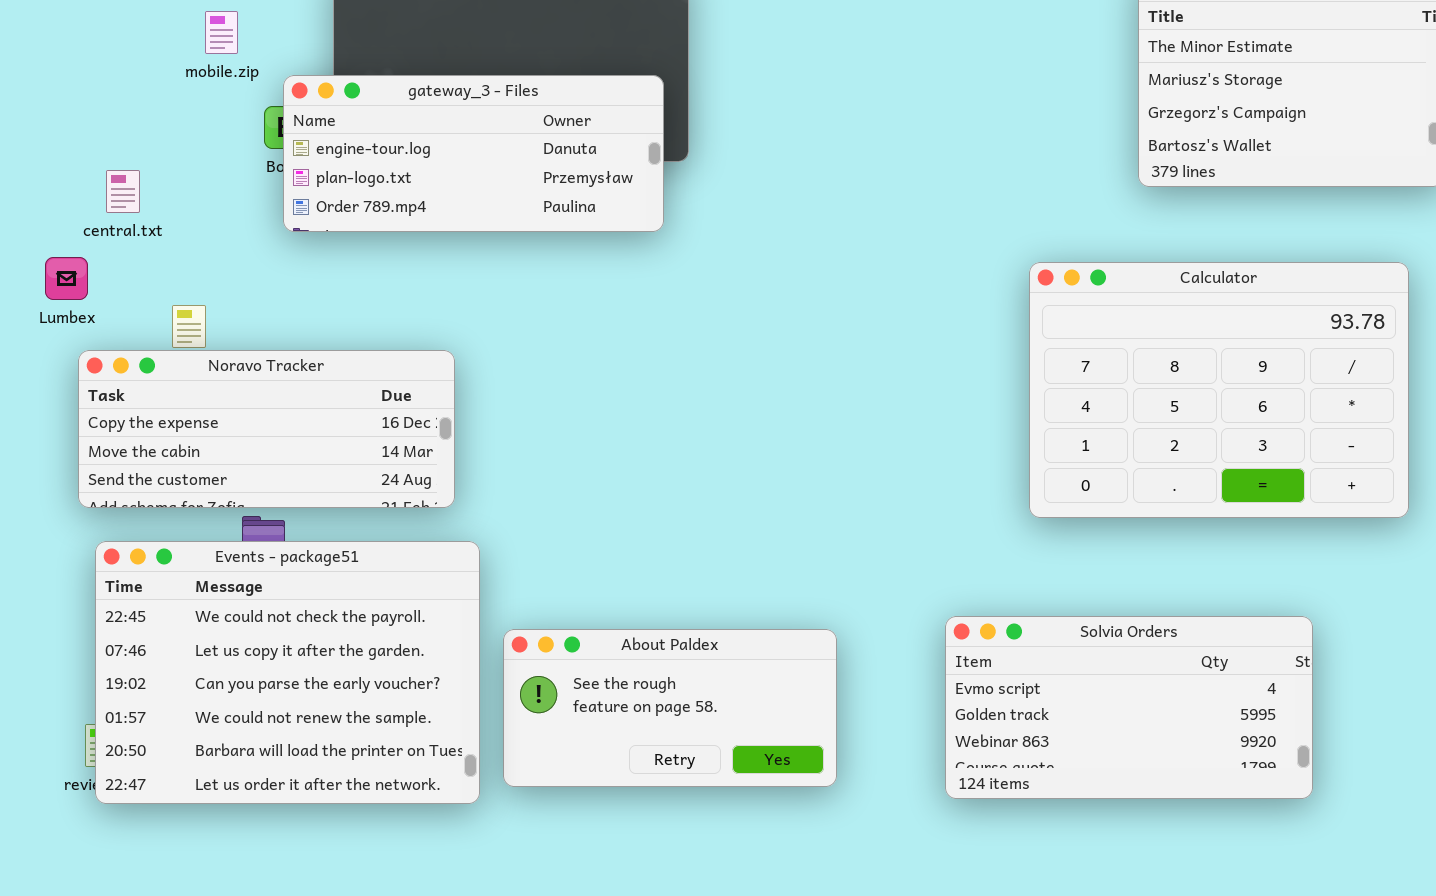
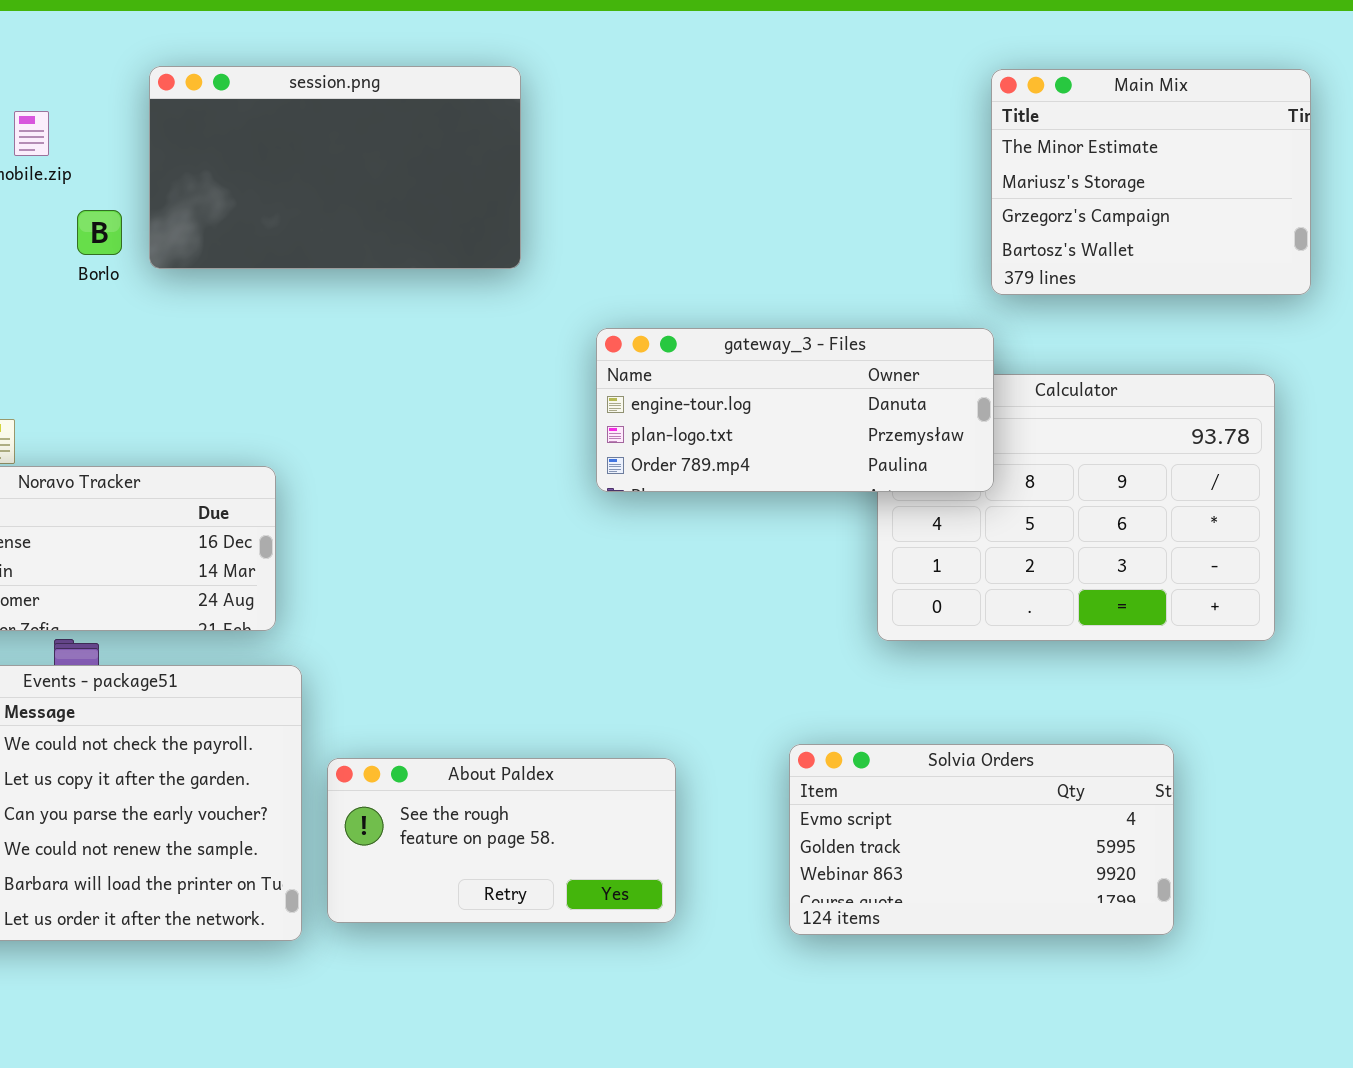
gateway_3 - Files: [283,75,664,232] -> [596,328,994,492], moved

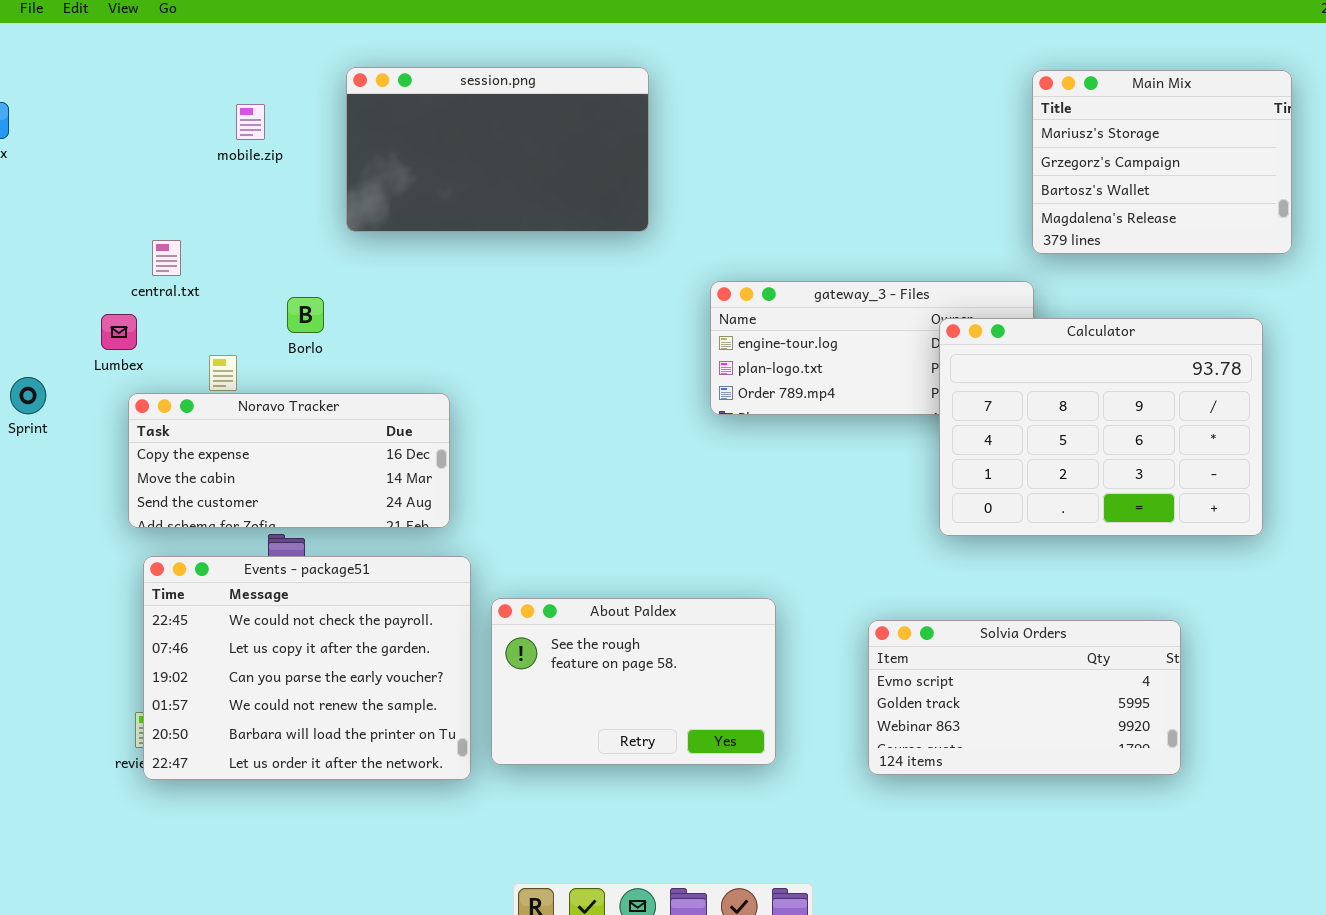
Main Mix: [991,69,1311,295] -> [1032,70,1292,254], scrolled down 1 row
Borlo: [77,210,122,255] -> [287,297,324,333], moved
Calculator: [877,374,1275,641] -> [939,318,1263,536], raised
About Paldex: [327,758,676,923] -> [491,598,776,765], resized

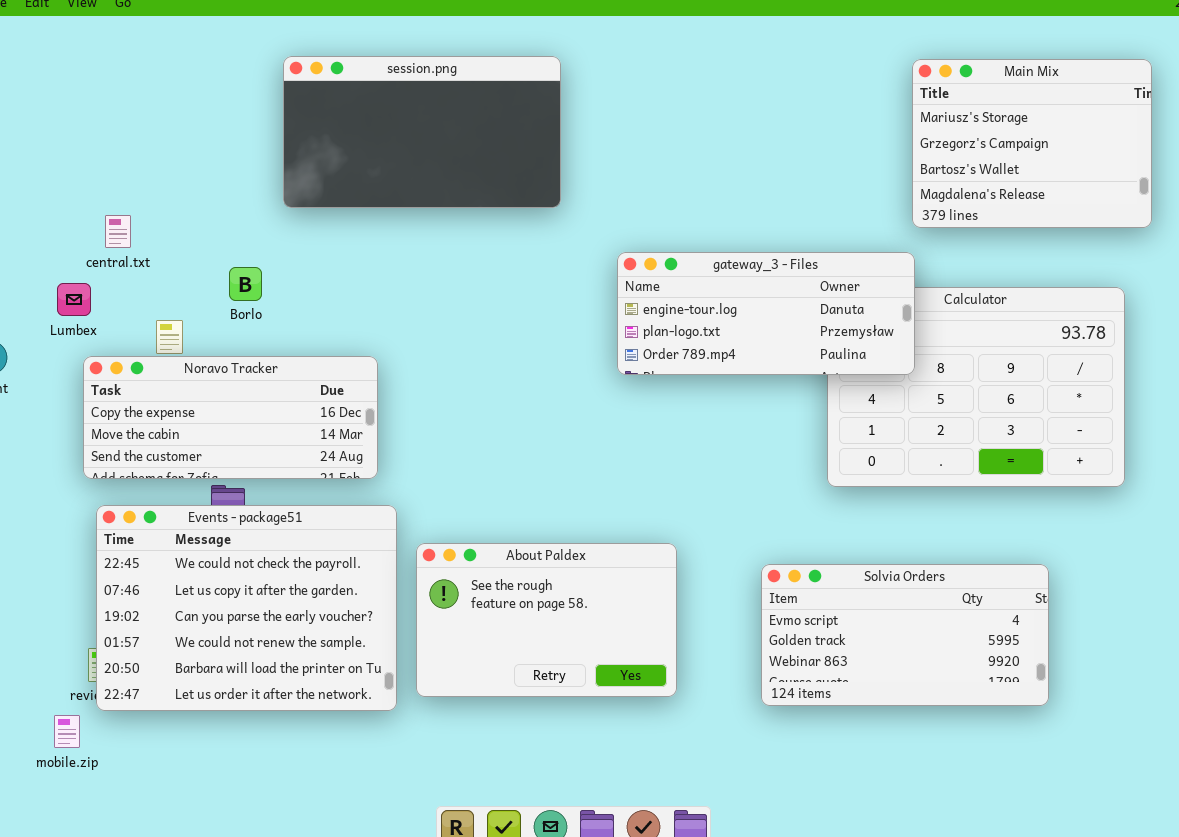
mobile.zip: [236,104,265,140] -> [54,715,80,748], moved
gateway_3 - Files: [710,281,1034,415] -> [617,252,915,375], raised

